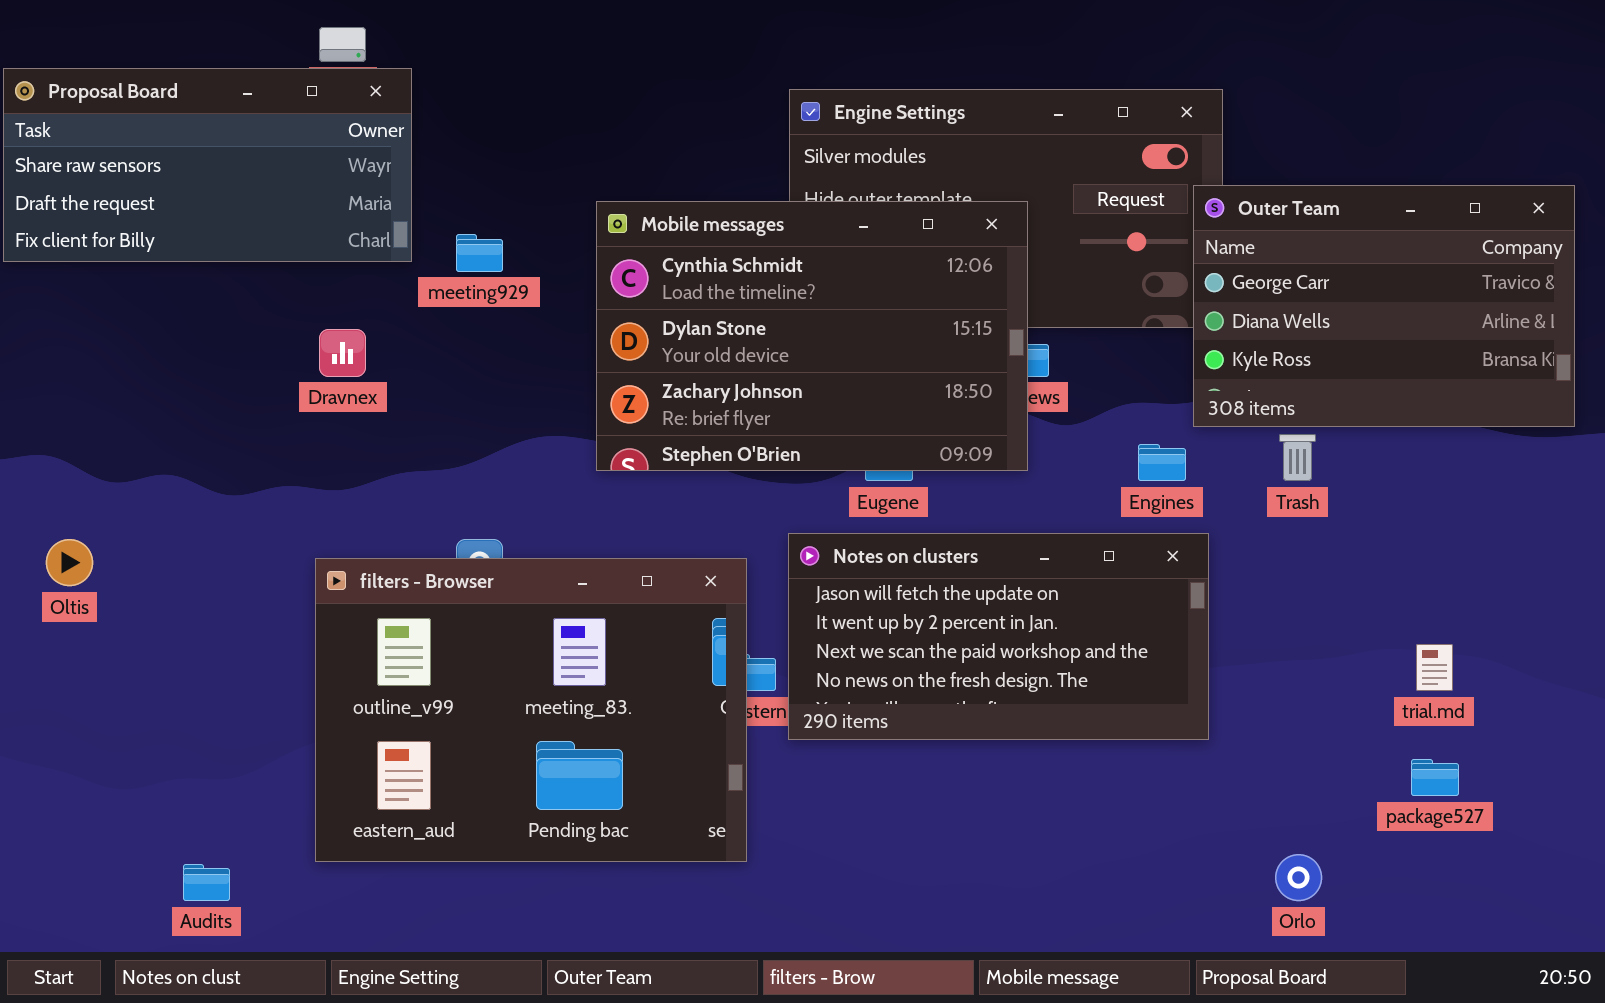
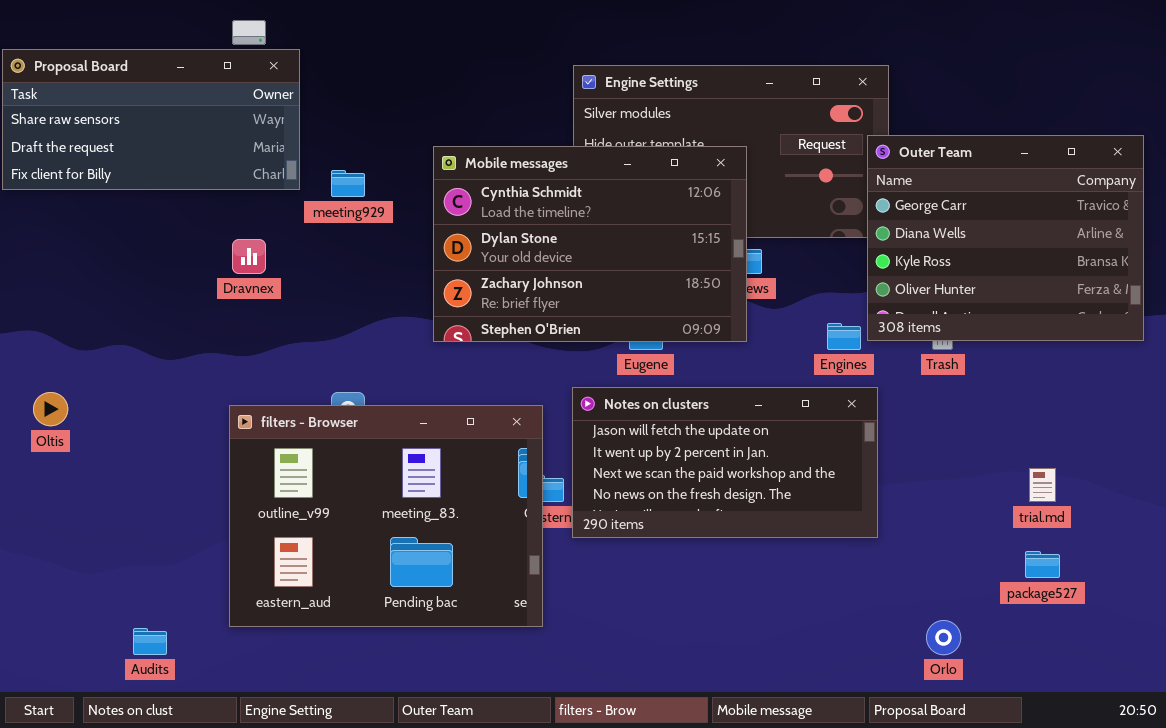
Outer Team: [1193,185,1575,427] -> [867,135,1144,341], resized

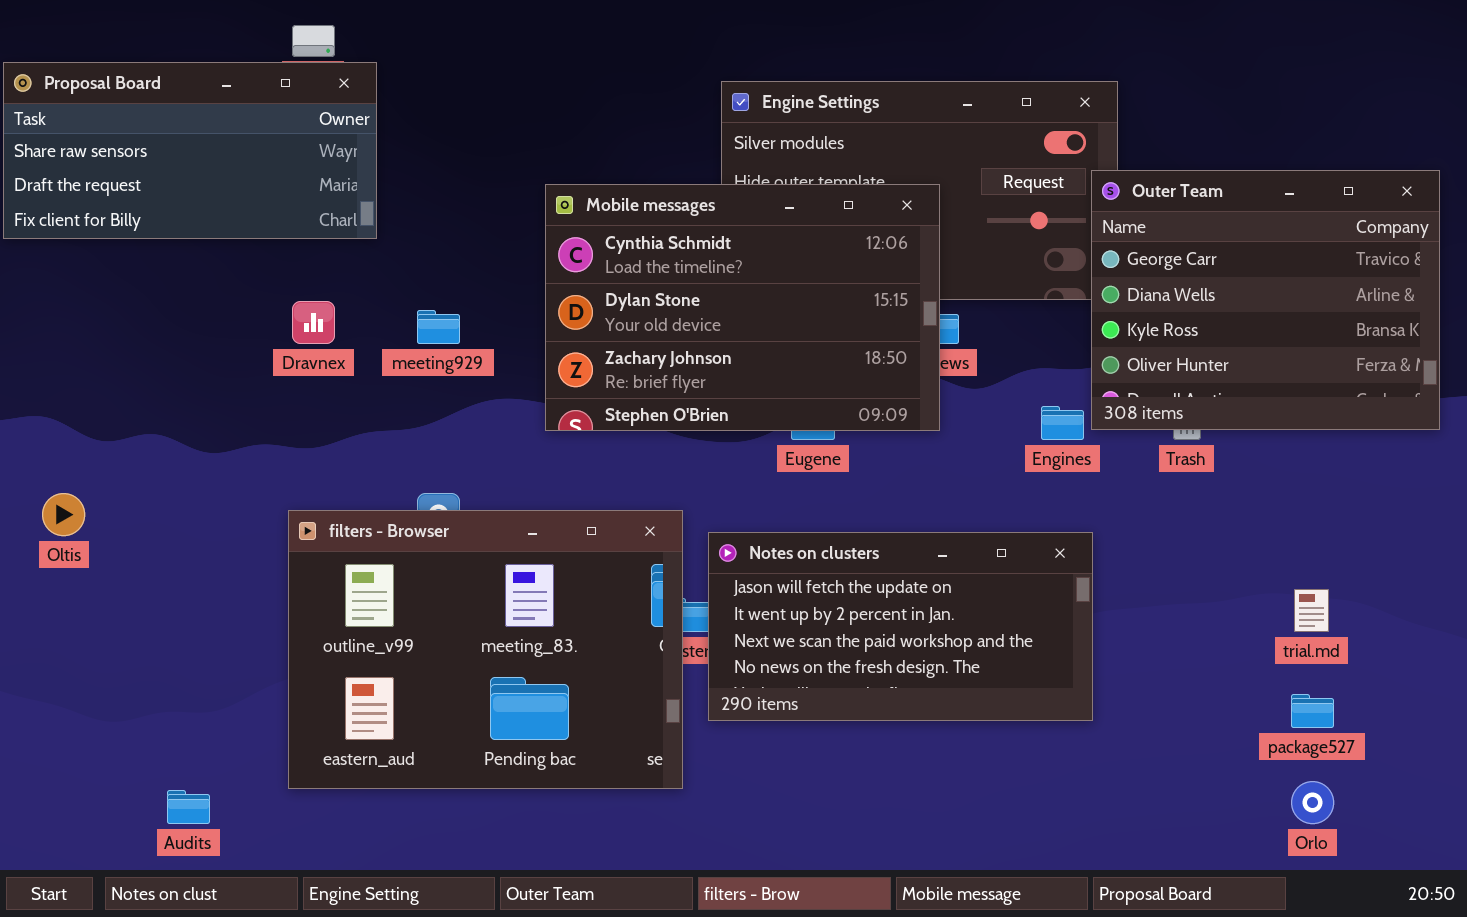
meeting929: [331,170,365,197] -> [417,310,460,344], moved
Notes on clusters: [572,387,878,538] -> [708,532,1093,721], moved
Orlo: [926,620,961,655] -> [1291,781,1334,824], moved

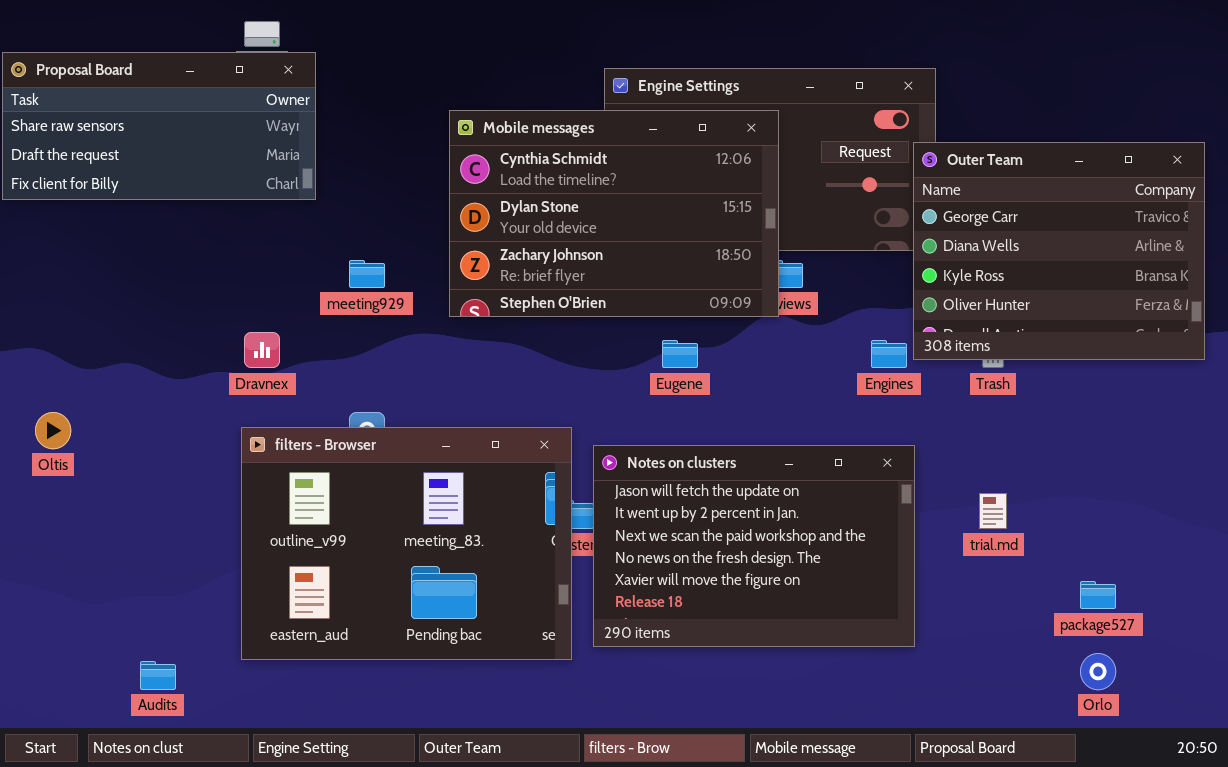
Mobile messages: [545,184,940,431] -> [449,110,779,317], moved
Dravnex: [292,301,335,344] -> [244,332,280,368], moved
Notes on clusters: [708,532,1093,721] -> [593,445,915,647], resized
trial.md: [1294,589,1329,632] -> [979,493,1007,529], moved

